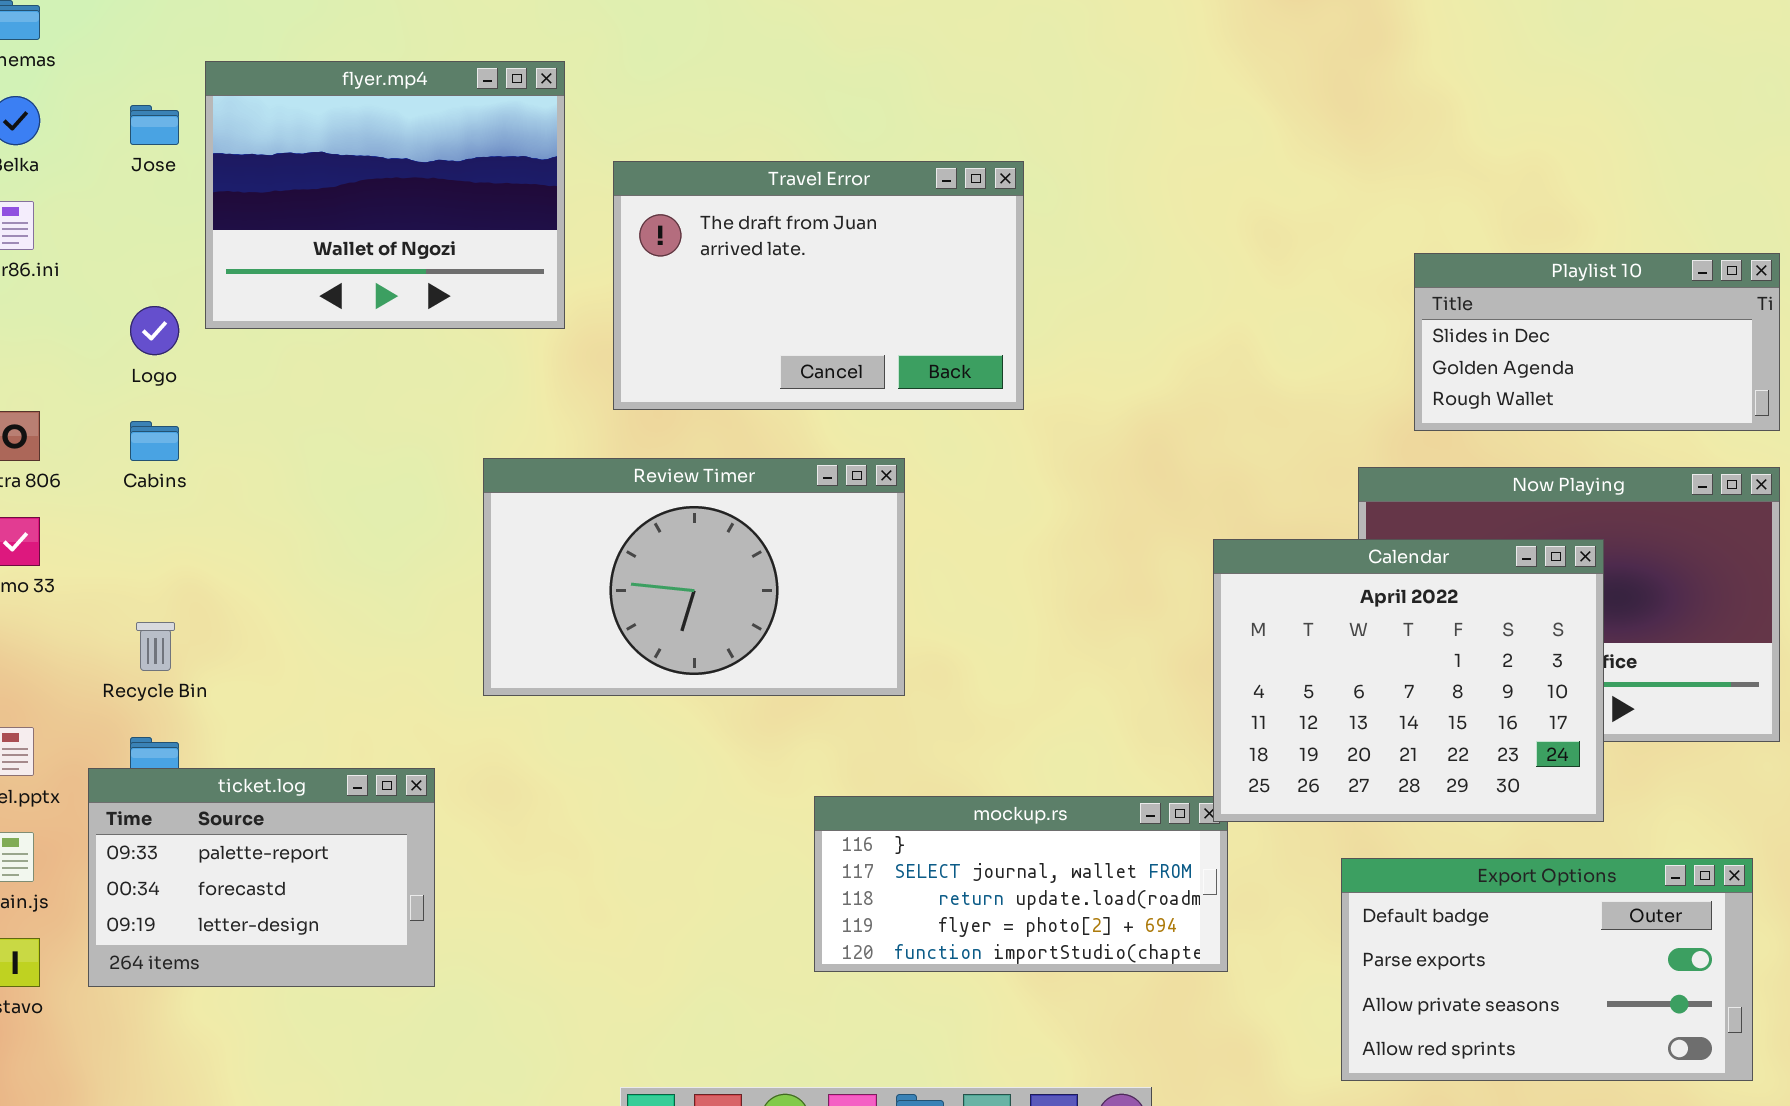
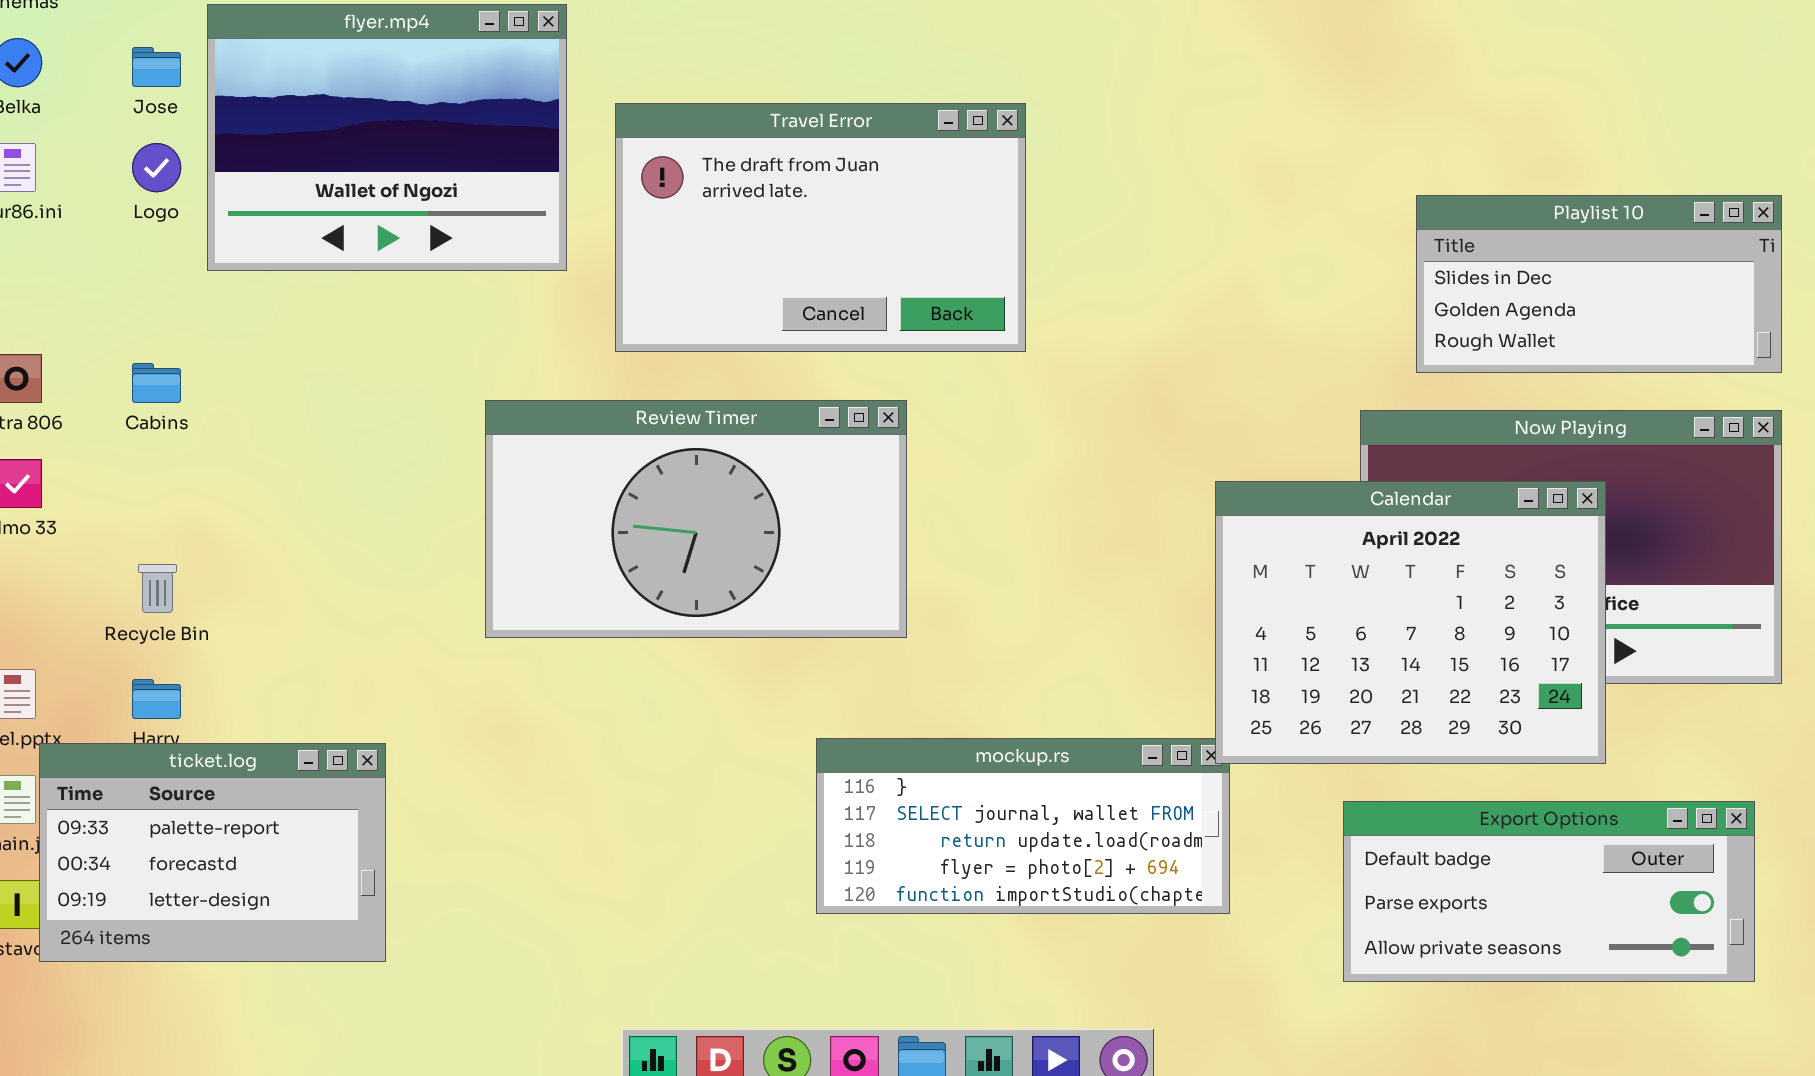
Logo: [130,306,179,355] -> [132,143,181,192], moved
ticket.log: [88,768,435,987] -> [39,743,386,962], moved
Export Options: [1341,858,1753,1081] -> [1343,801,1755,982], resized

